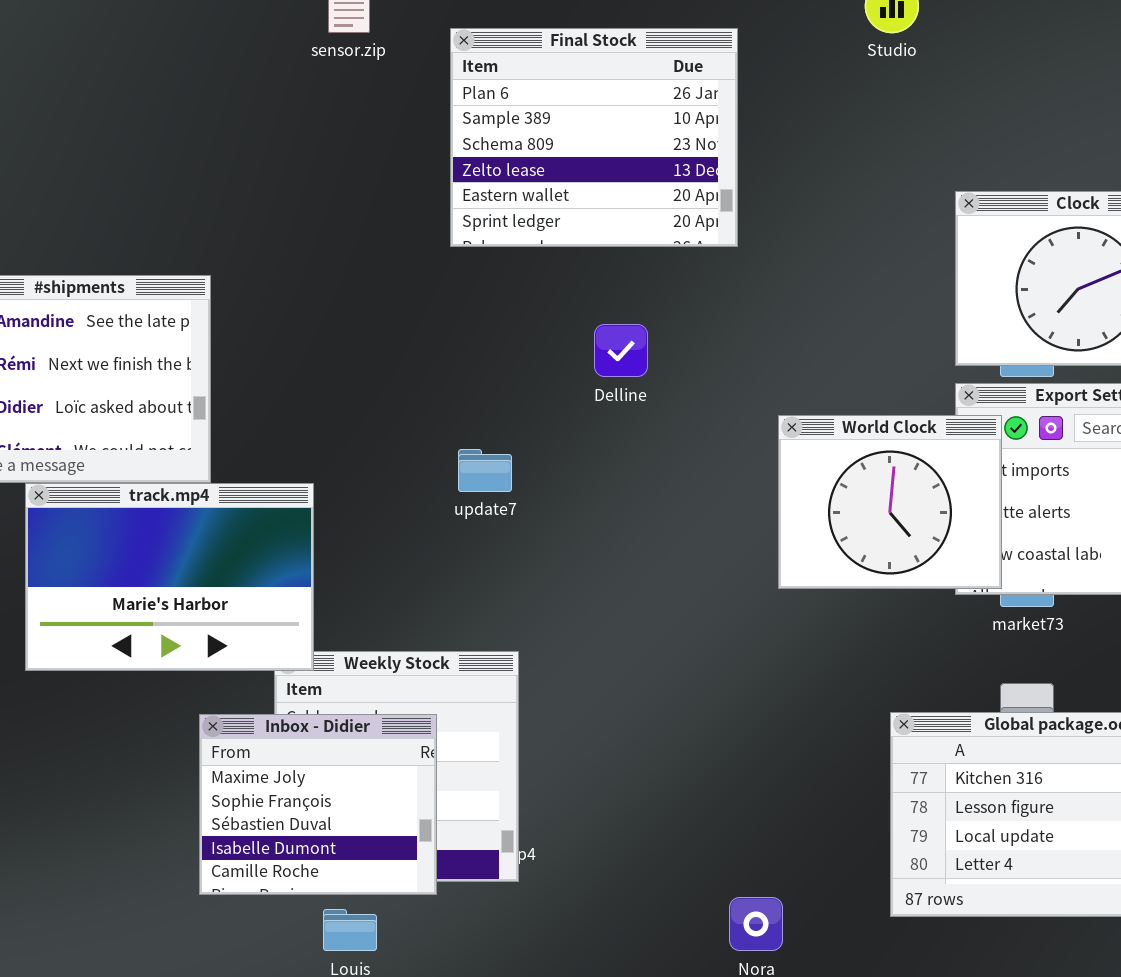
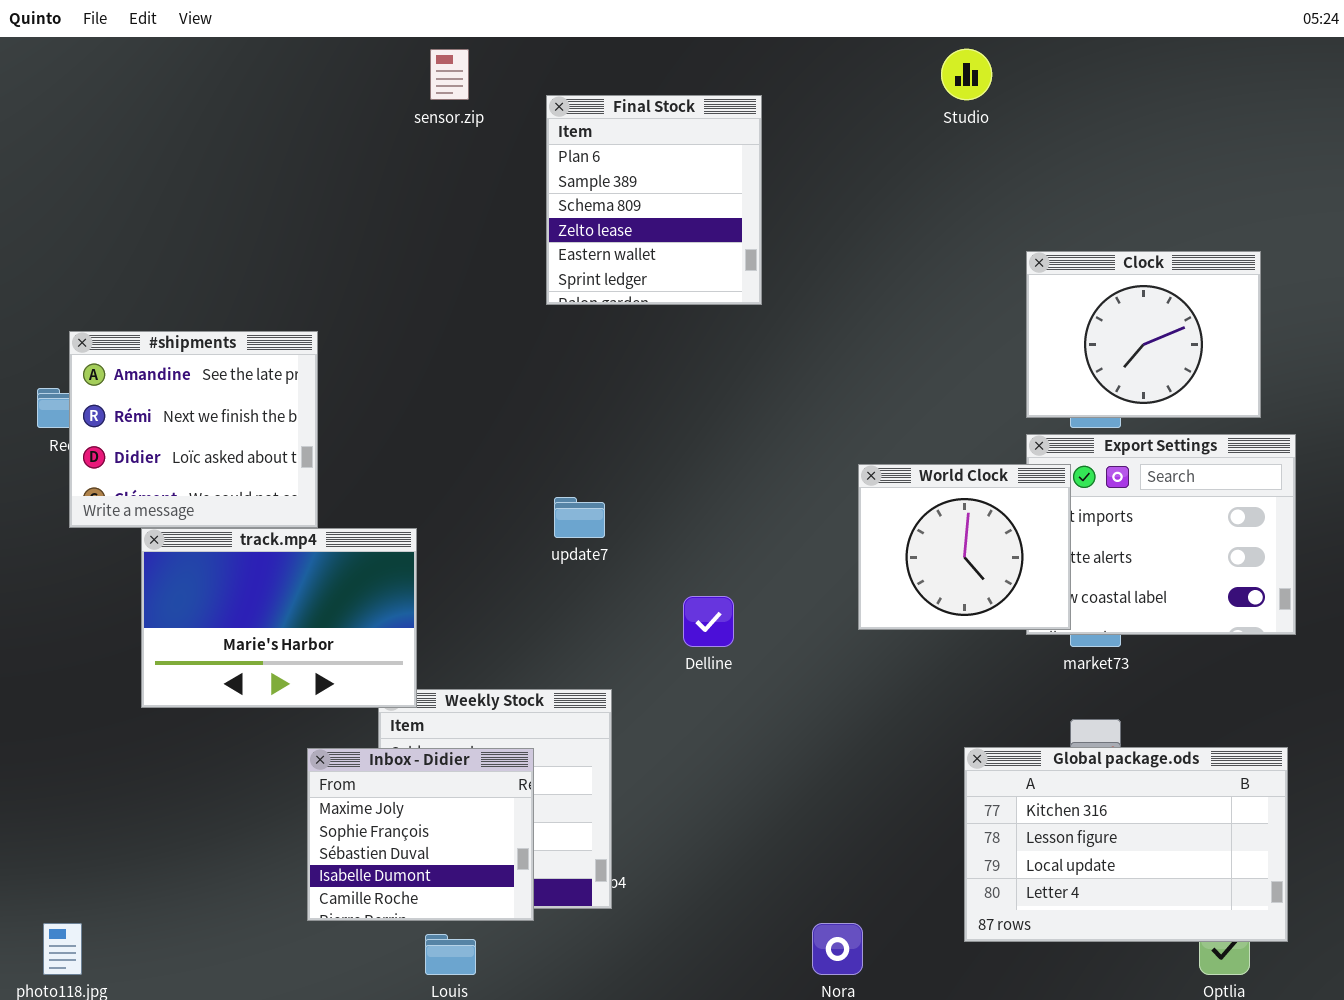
Final Stock: [450,28,738,247] -> [546,95,762,305], resized
Delline: [594,324,648,377] -> [683,596,734,647], moved

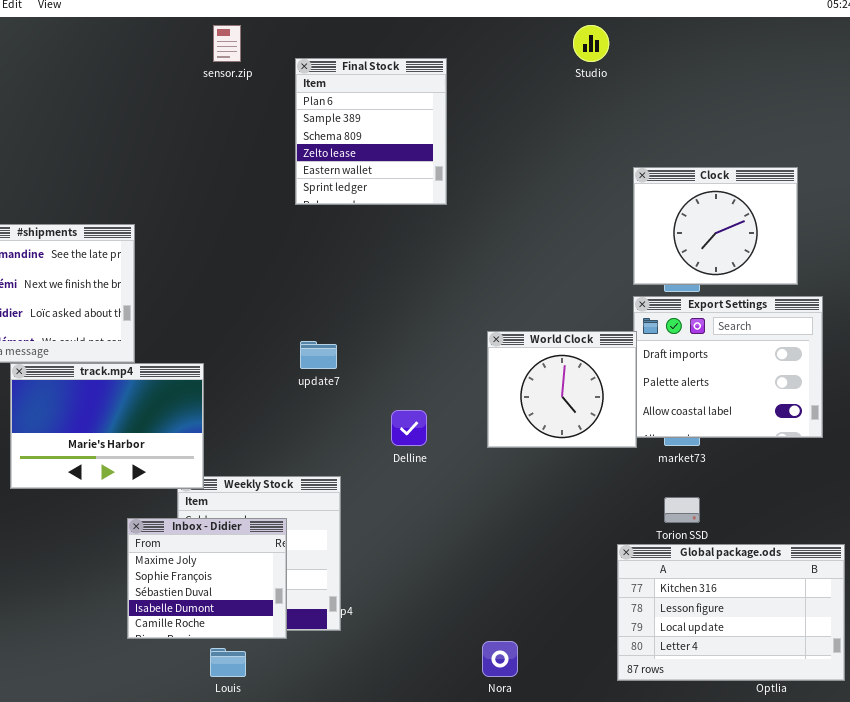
World Clock: [858,464,1071,630] -> [487,331,637,448], moved
Global package.ods: [964,747,1288,942] -> [617,544,845,681], moved

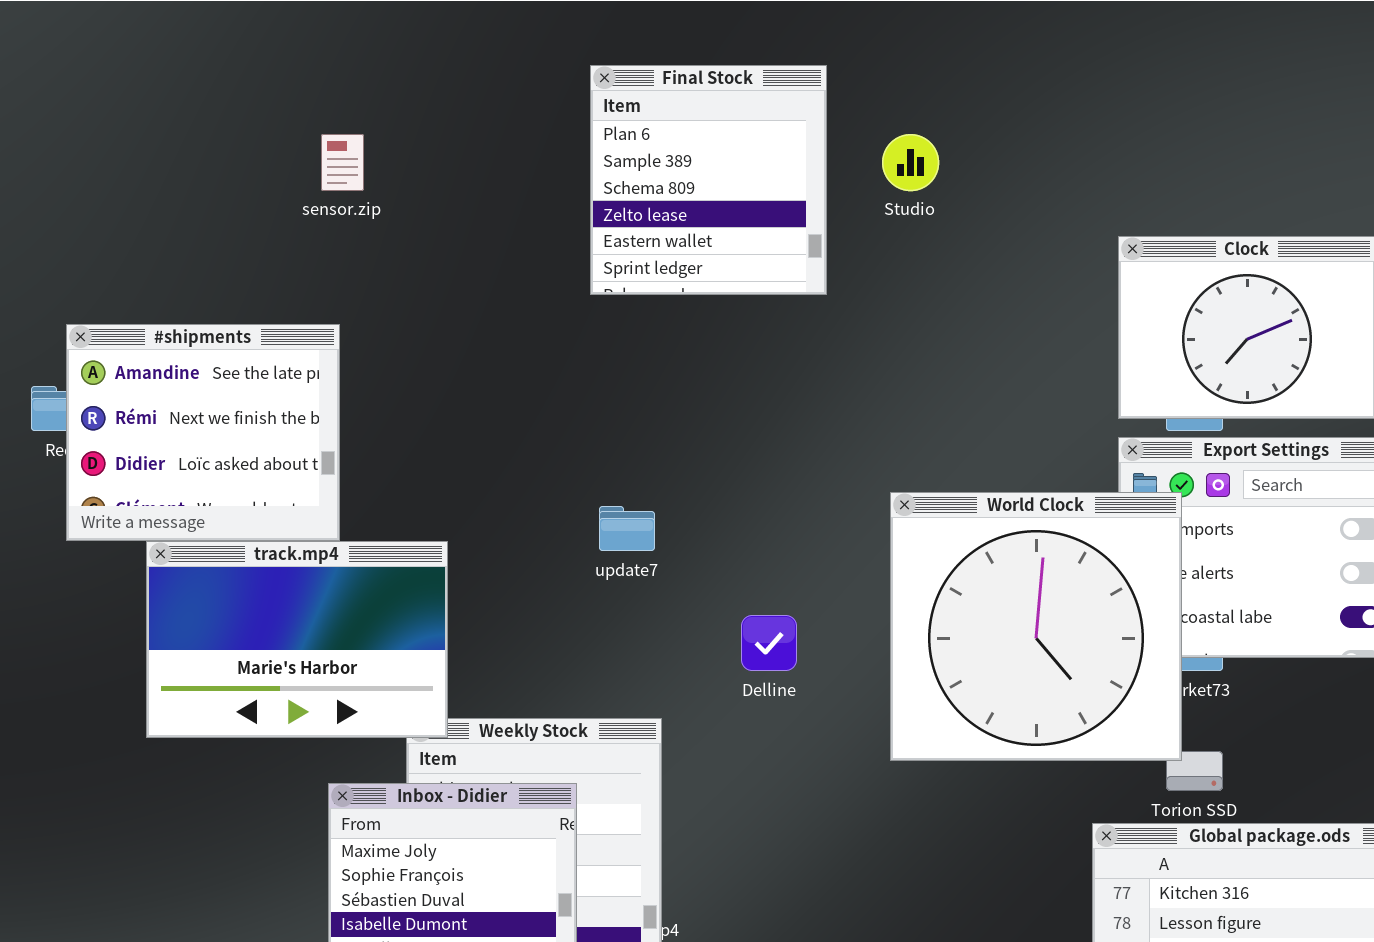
sensor.zip: [213,25,241,62] -> [321,134,364,191], moved
Studio: [573,25,609,62] -> [882,134,939,191], moved
World Clock: [487,331,637,448] -> [890,492,1182,761], resized

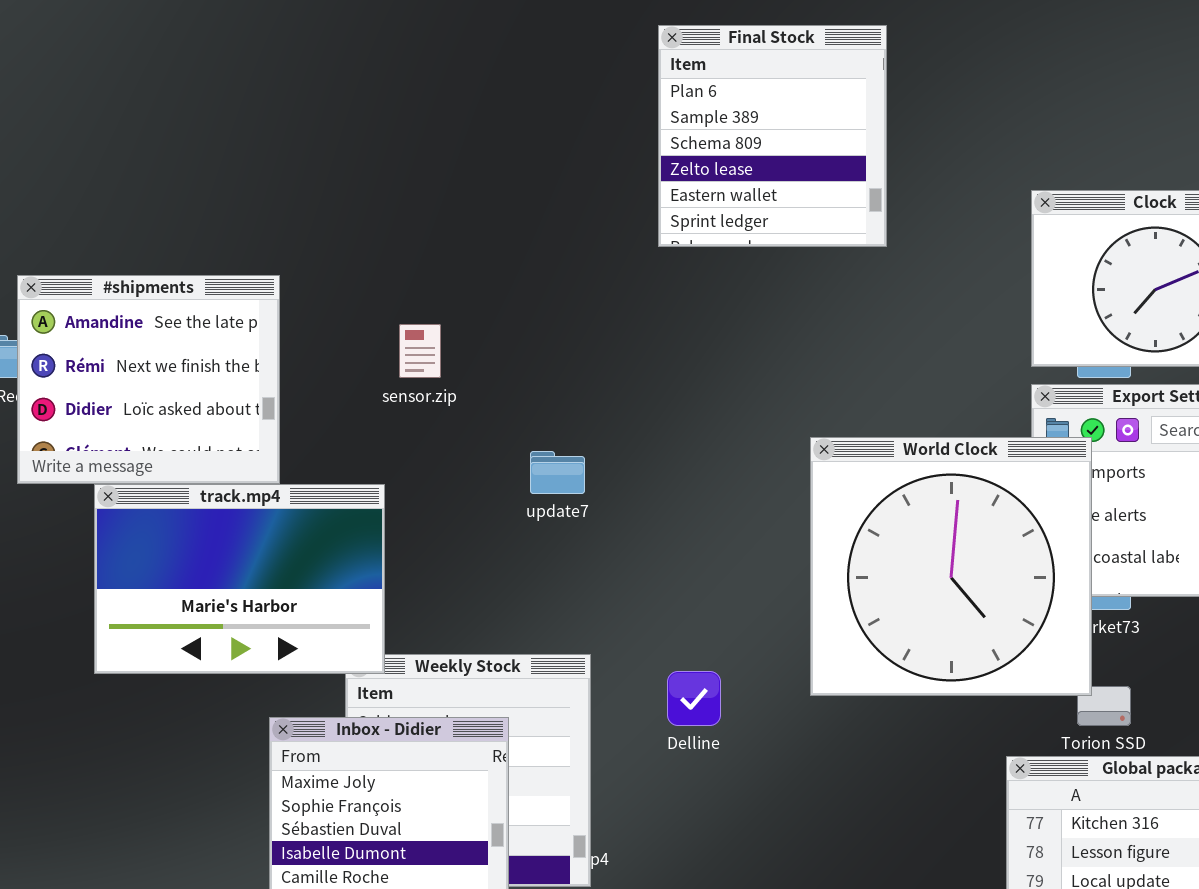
Final Stock: [590,65,827,295] -> [658,25,887,247], moved
sensor.zip: [321,134,364,191] -> [399,324,441,378], moved
Delline: [741,615,797,671] -> [667,671,721,726], moved

